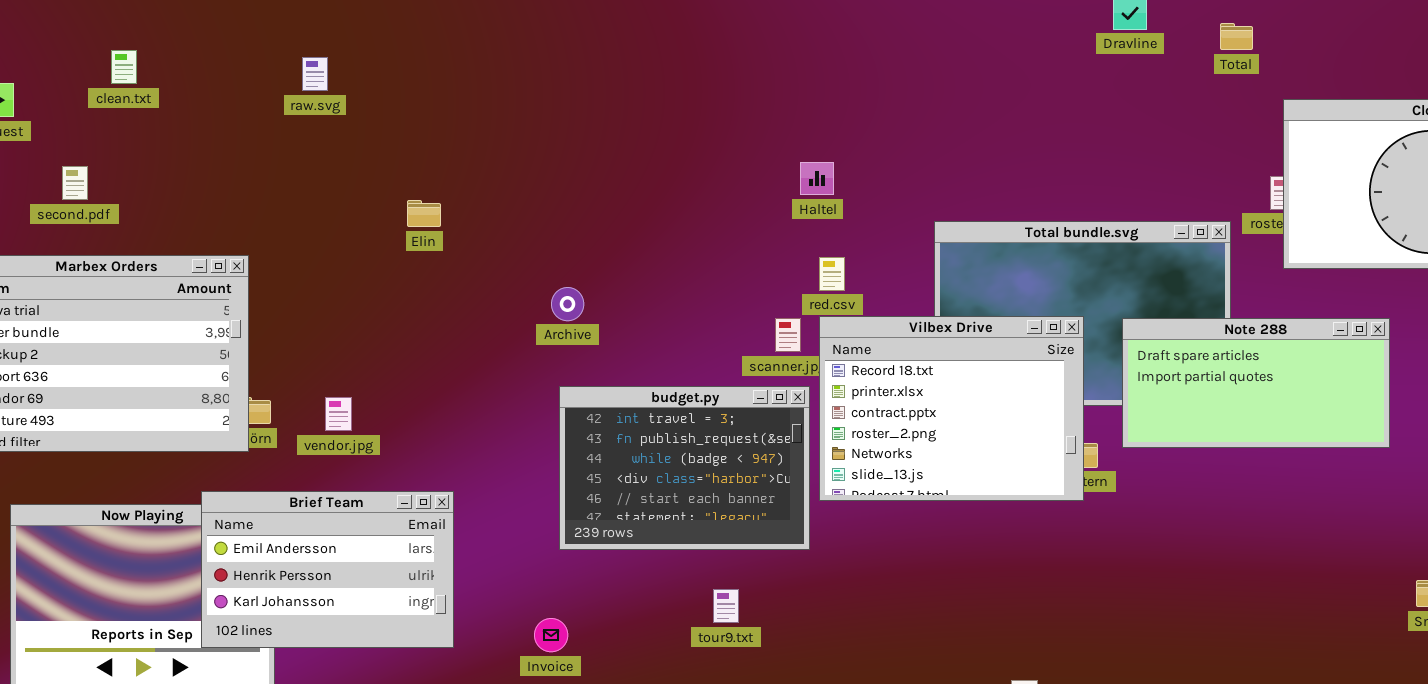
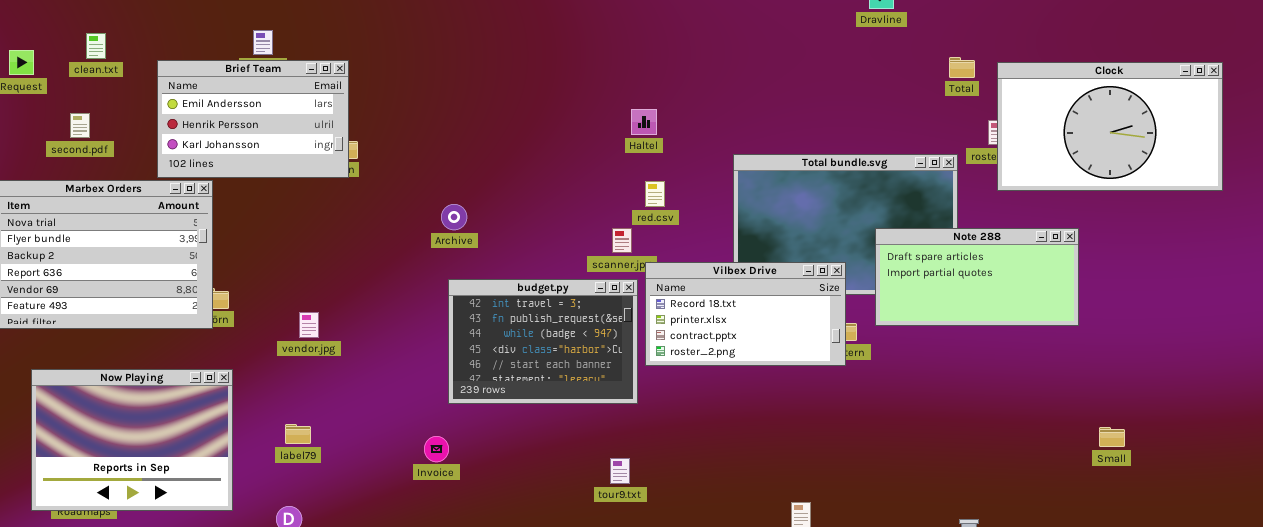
Total: [1220,23,1253,50] -> [949,57,975,78], moved
clean.txt: [111,50,137,84] -> [86,33,106,59], moved
Vilbex Drive: [819,316,1084,501] -> [645,262,846,366], resized
vendor.jpg: [325,397,352,431] -> [299,312,319,338], moved
Brief Team: [201,491,454,648] -> [157,60,349,178], moved
tour9.txt: [713,589,739,623] -> [610,458,630,484], moved
Invoice: [534,618,568,652] -> [424,436,449,462], moved

